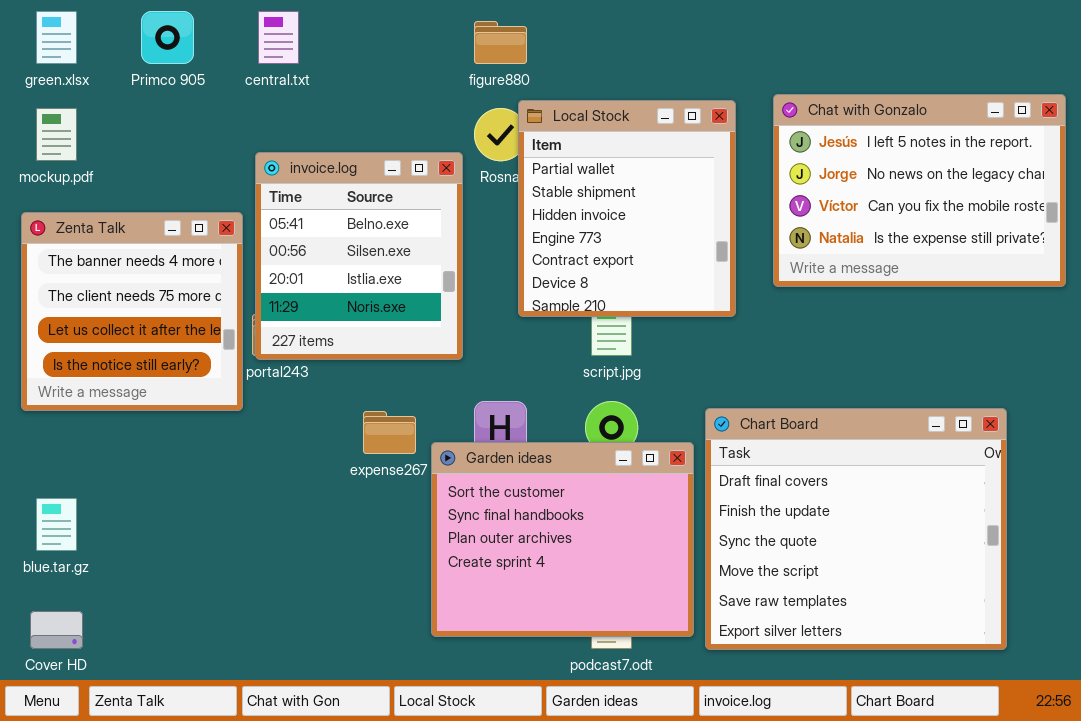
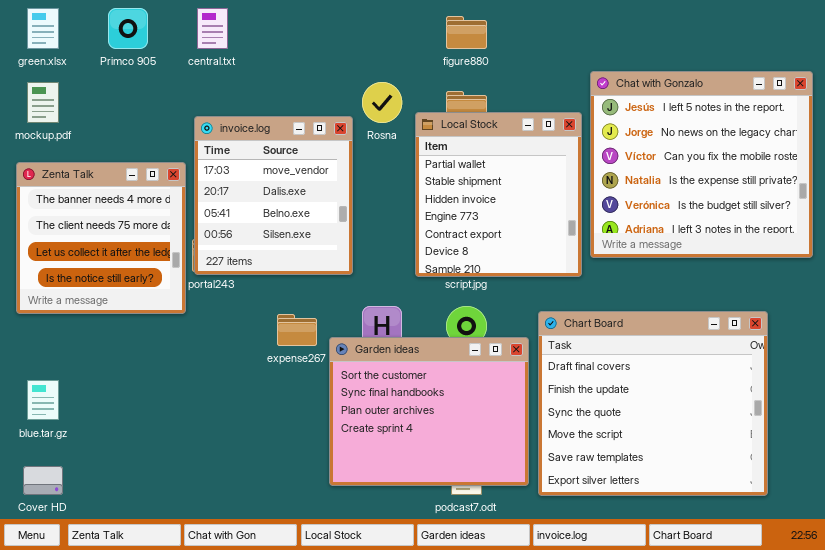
figure880: [474,21,527,64] -> [446,16,487,49], moved
Chat with Gonzalo: [773,94,1066,287] -> [590,71,813,258], resized
Local Stock: [518,100,736,317] -> [415,112,582,277], moved
invoice.log: [255,152,463,360] -> [194,116,353,275], scrolled up 2 rows

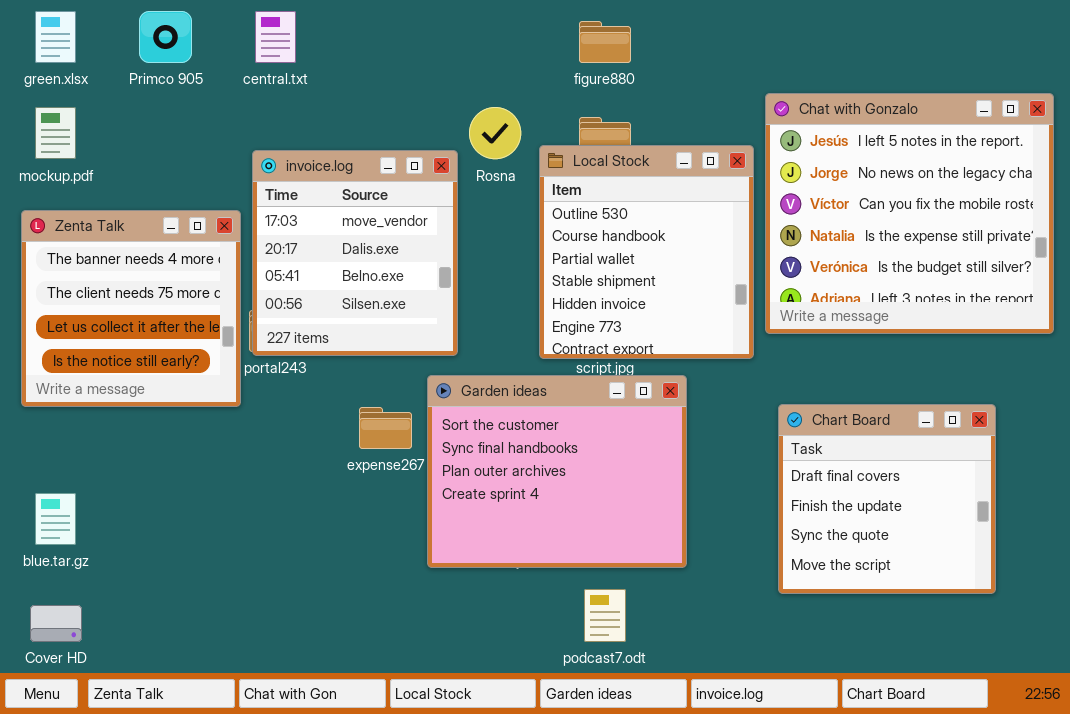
Local Stock: [415,112,582,277] -> [539,145,754,359], scrolled up 2 rows
Chart Board: [538,311,768,496] -> [778,404,996,594], resized
Garden ideas: [329,337,529,486] -> [427,375,687,568], moved

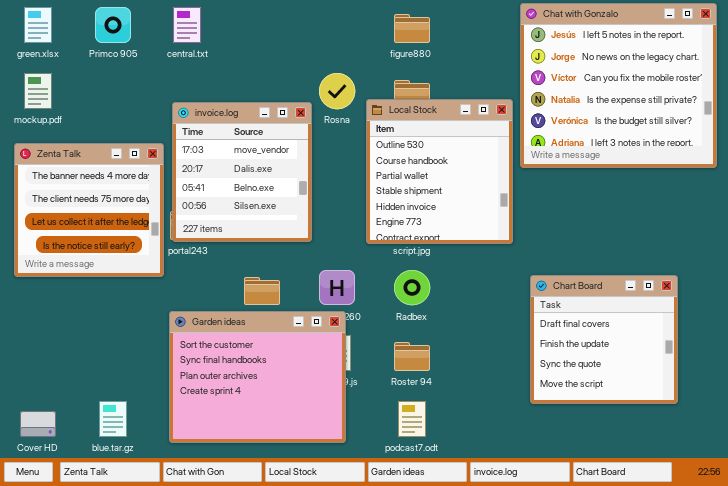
Chat with Gonzalo: [765,93,1054,334] -> [520,3,717,168], moved
Garden ideas: [427,375,687,568] -> [169,311,346,443], moved
blue.tar.gz: [35,493,76,545] -> [99,401,127,437], moved

